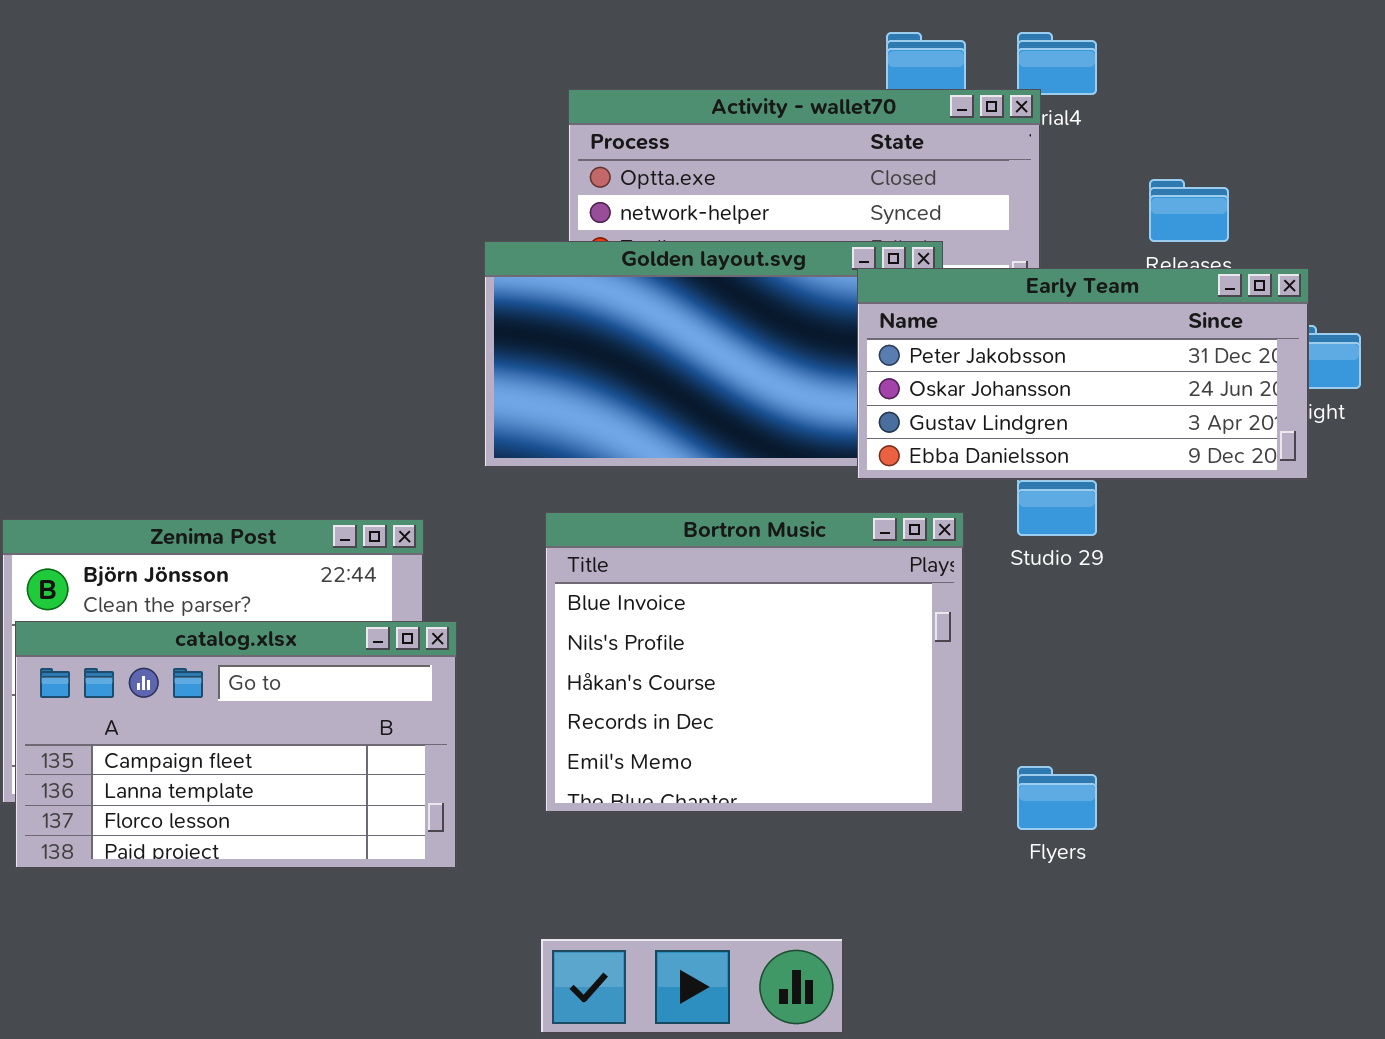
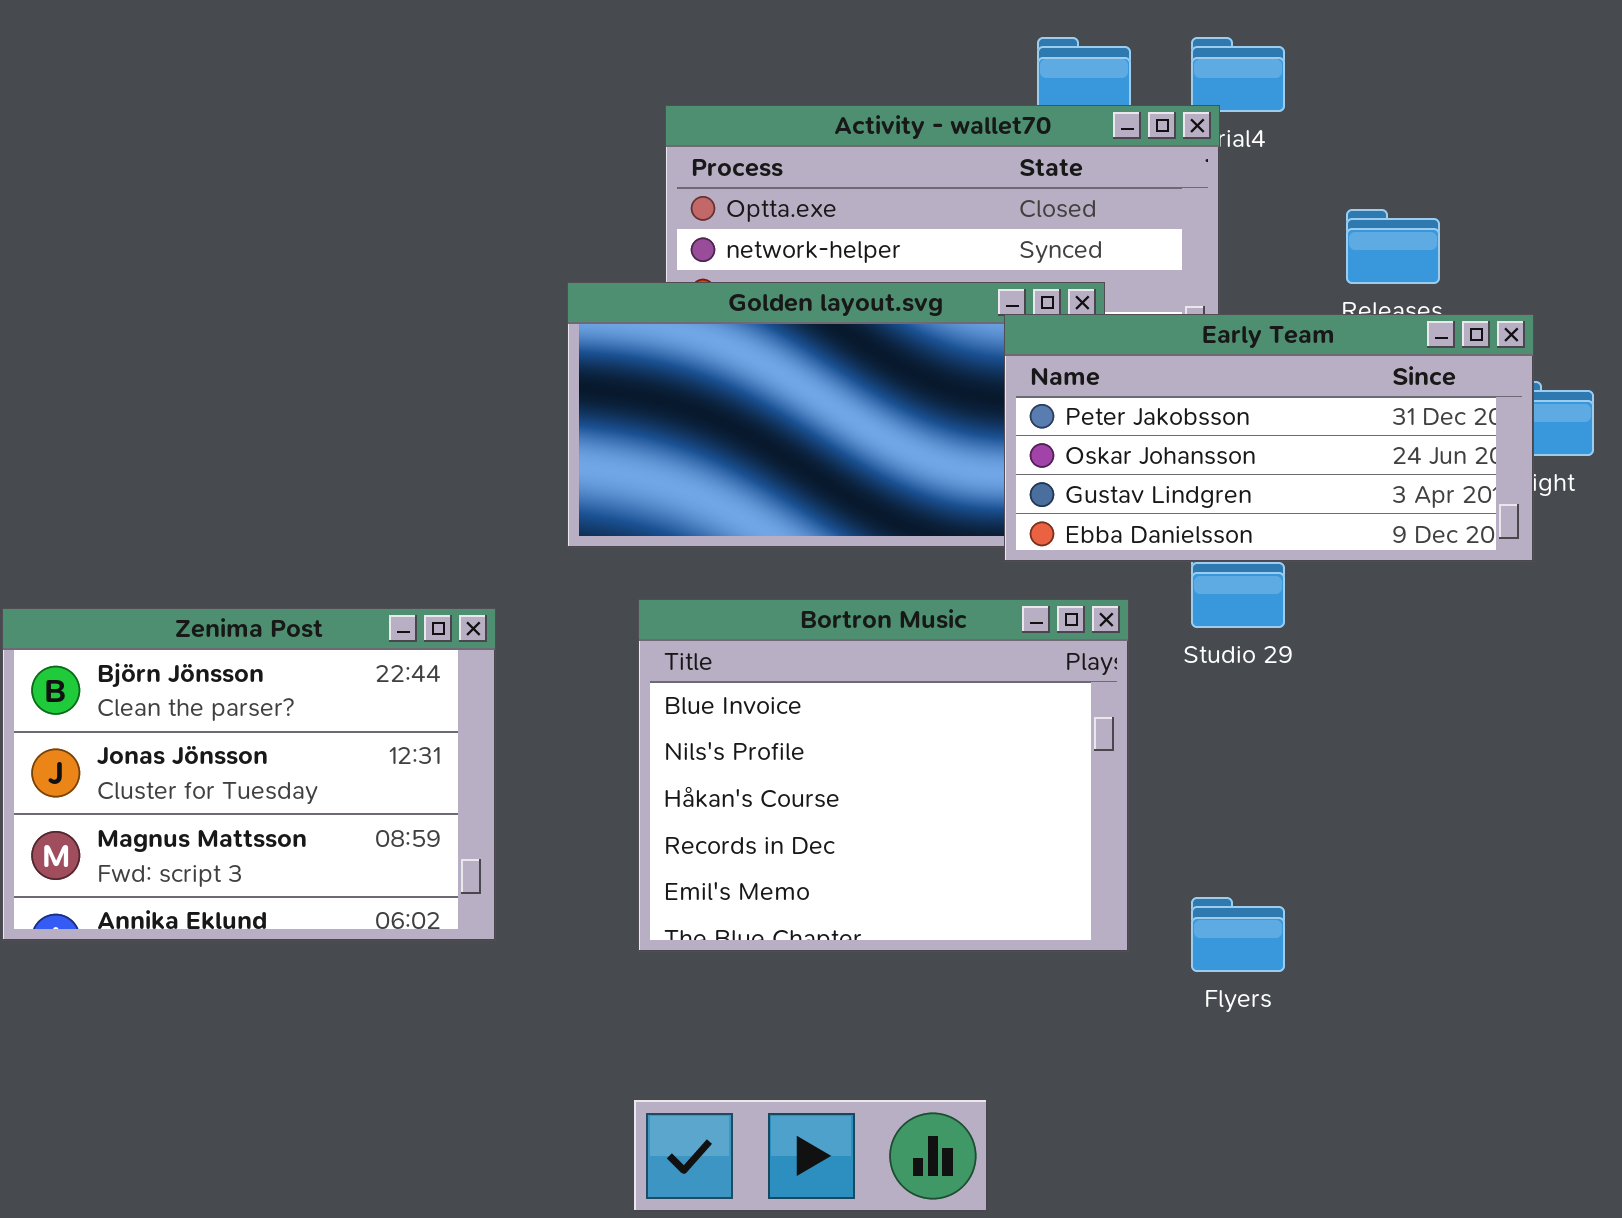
catalog.xlsx: [15,621,457,869] -> none, closed

